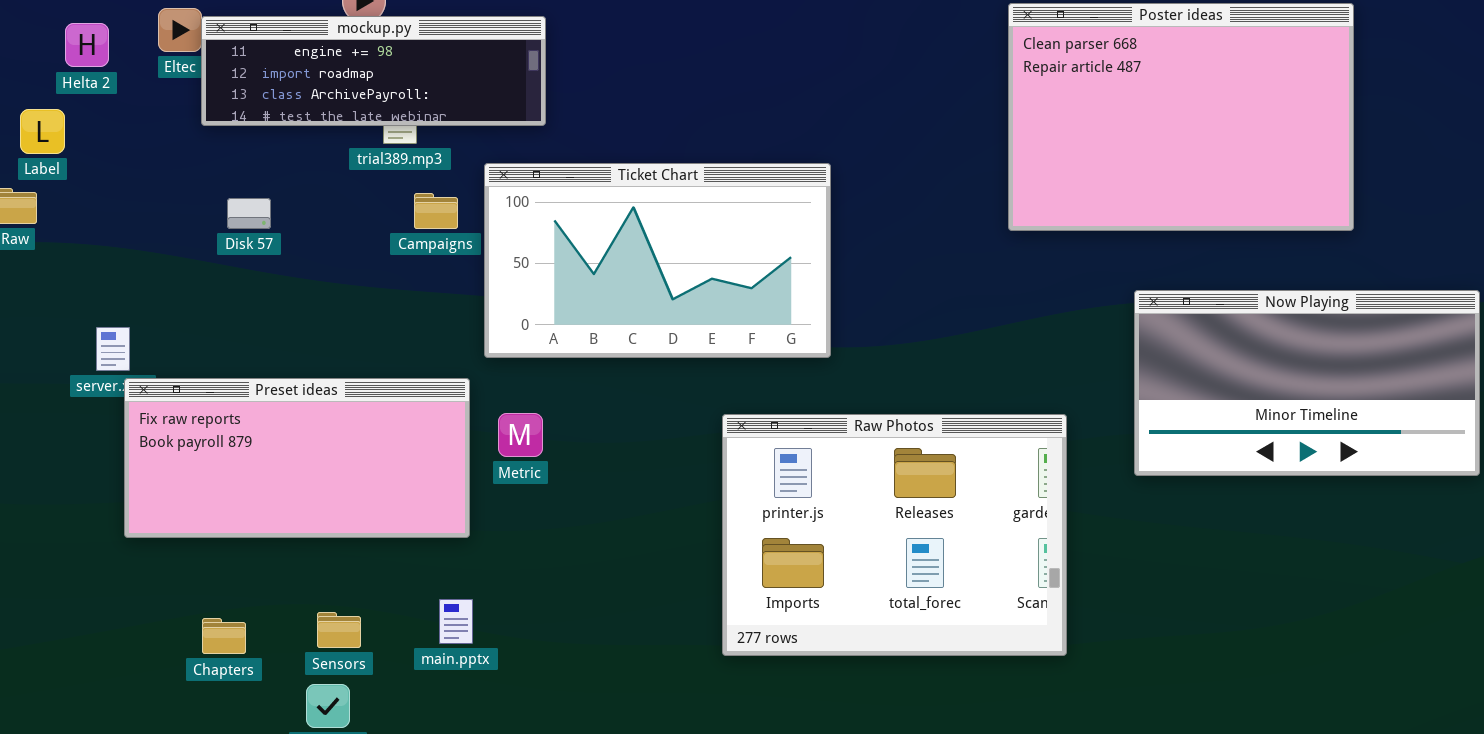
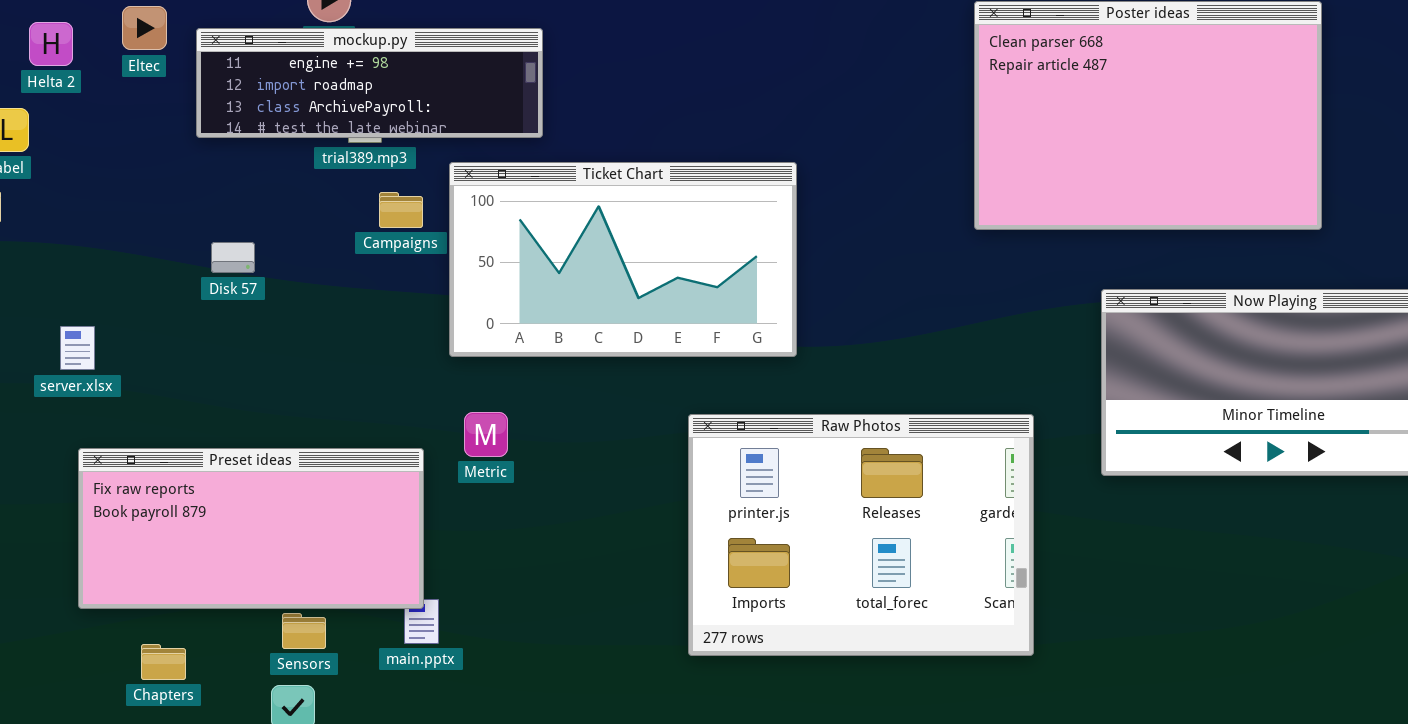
mockup.py: [201,16,546,126] -> [196,28,543,138], moved
Disk 57: [227,198,271,229] -> [211,242,255,273], moved
Preset ideas: [124,378,470,538] -> [78,448,424,609], moved
Chapters: [202,618,246,654] -> [141,644,186,680], moved

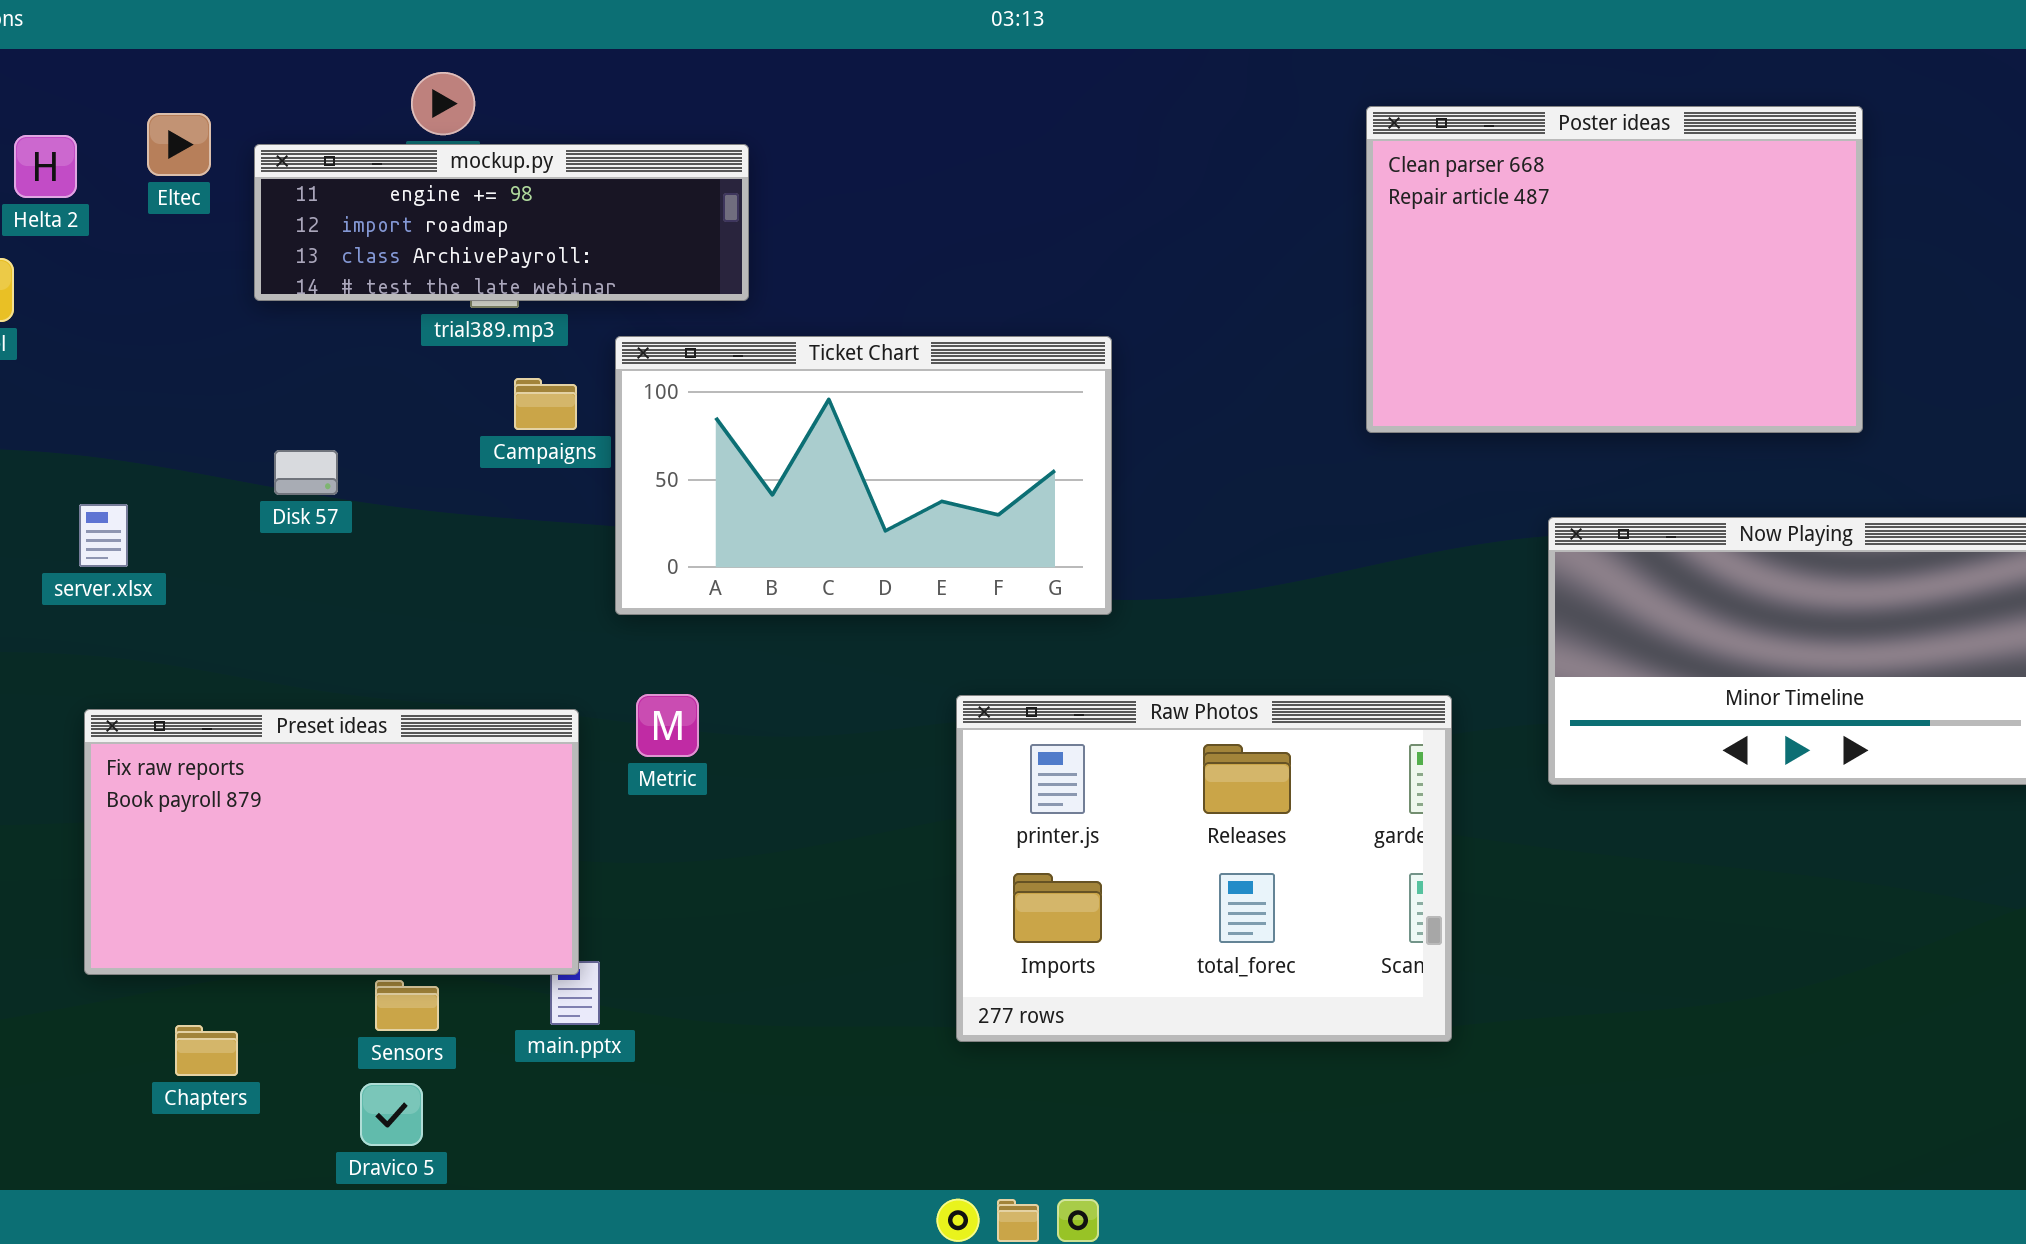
server.xlsx: [60,326,95,370] -> [79,504,128,567], moved
Preset ideas: [78,448,424,609] -> [84,709,579,975], resized

